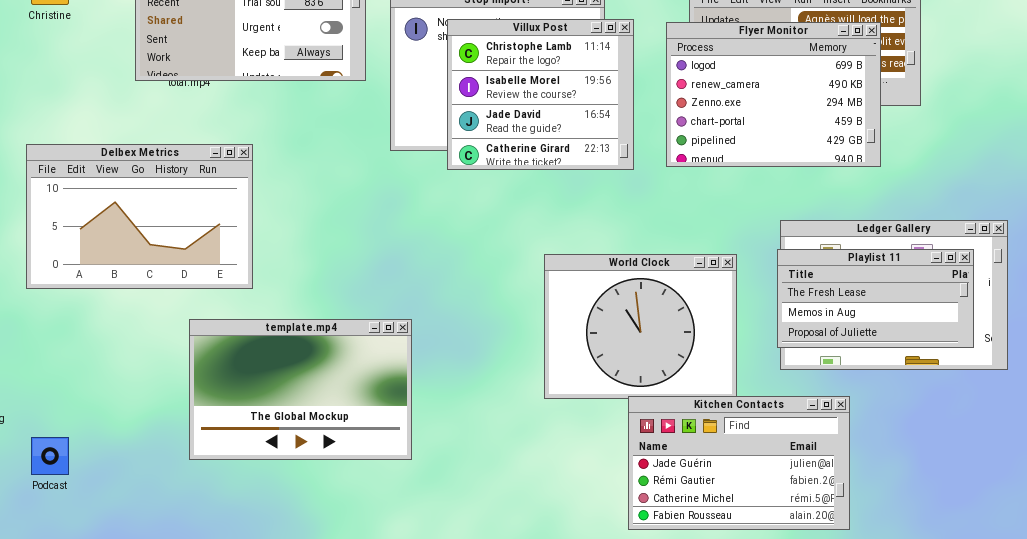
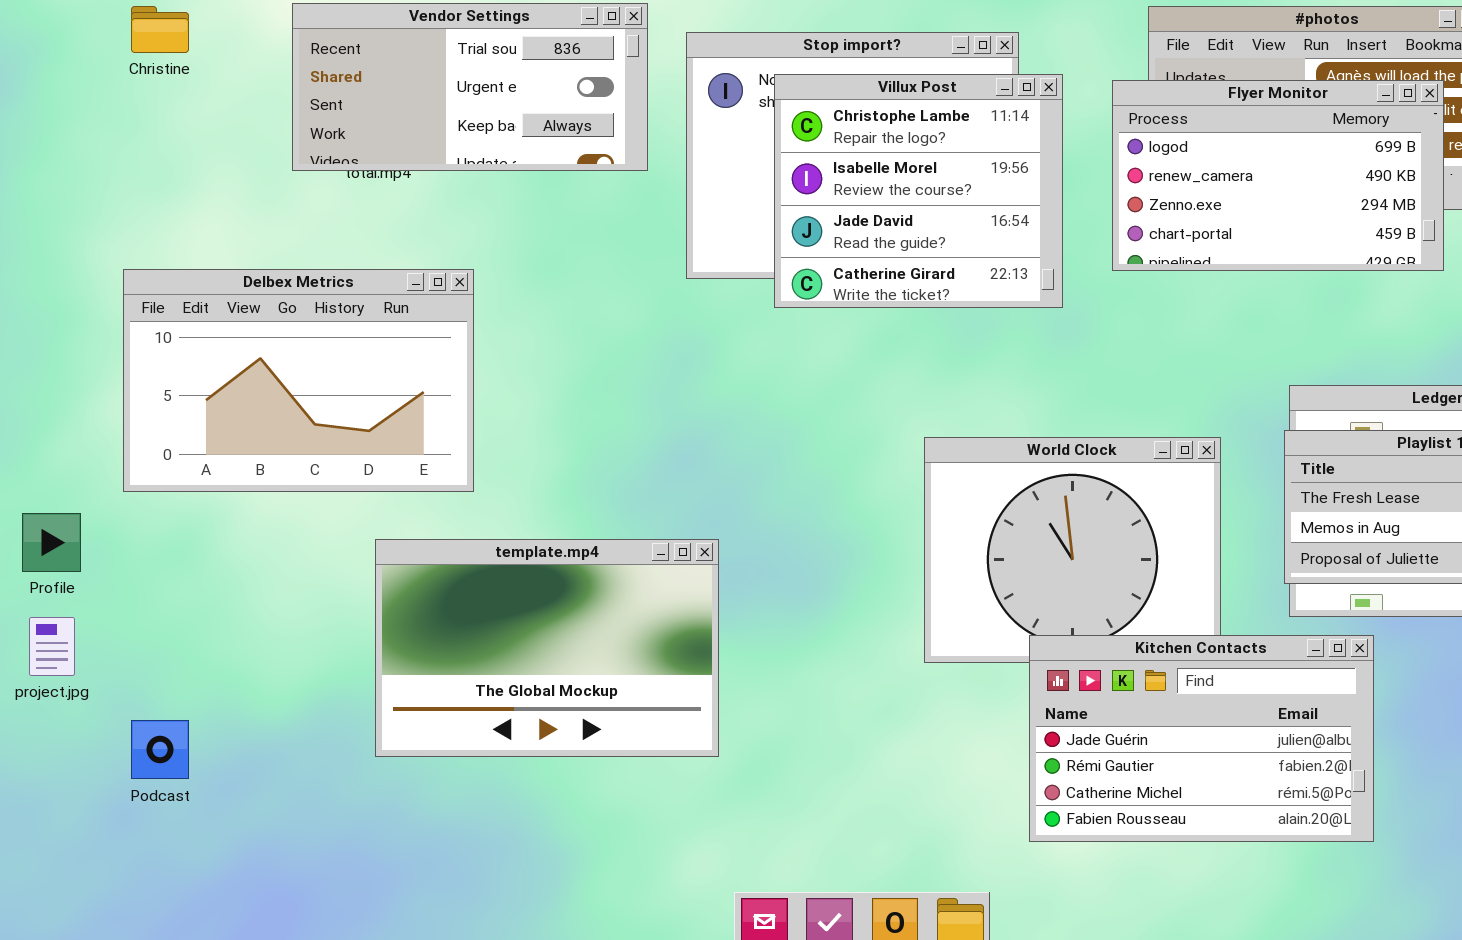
Flyer Monitor: [666,22,881,167] -> [1112,80,1444,271], resized
Kitchen Contacts: [628,396,850,530] -> [1029,635,1374,842], moved

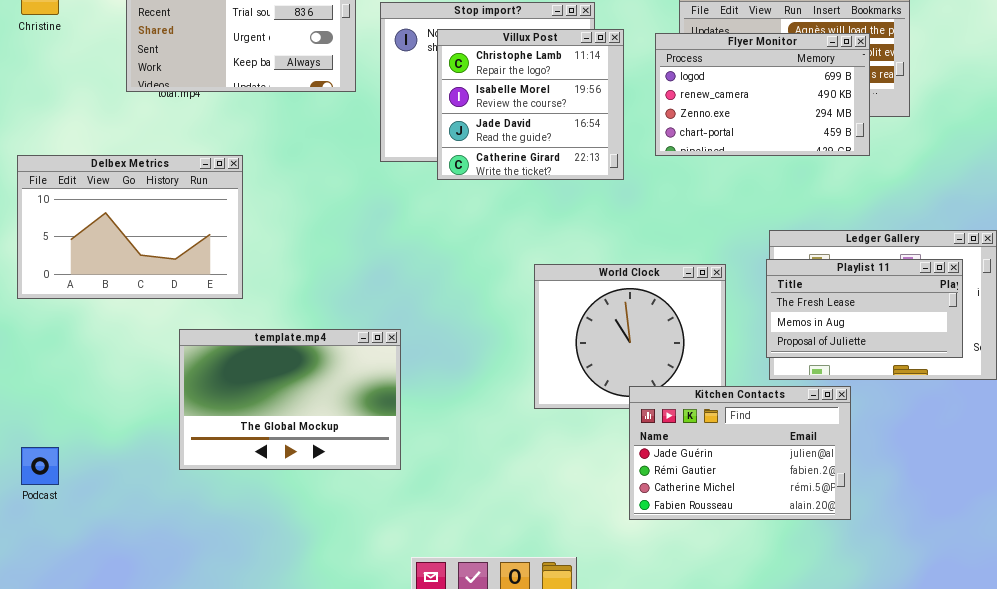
Kitchen Contacts: [1029,635,1374,842] -> [629,386,851,520], moved

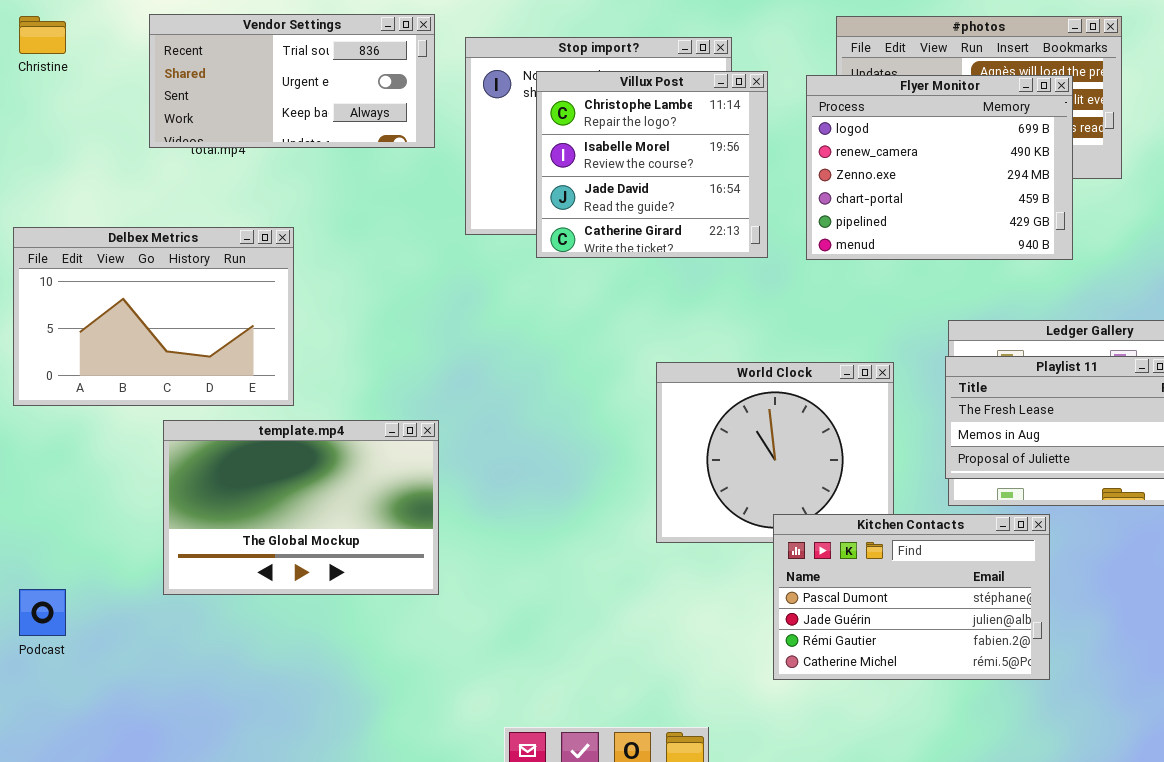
Flyer Monitor: [655,33,870,156] -> [806,75,1073,260], resized
template.mp4: [179,329,401,470] -> [163,420,439,595], moved
Kitchen Contacts: [629,386,851,520] -> [773,514,1050,680], scrolled up 1 row

